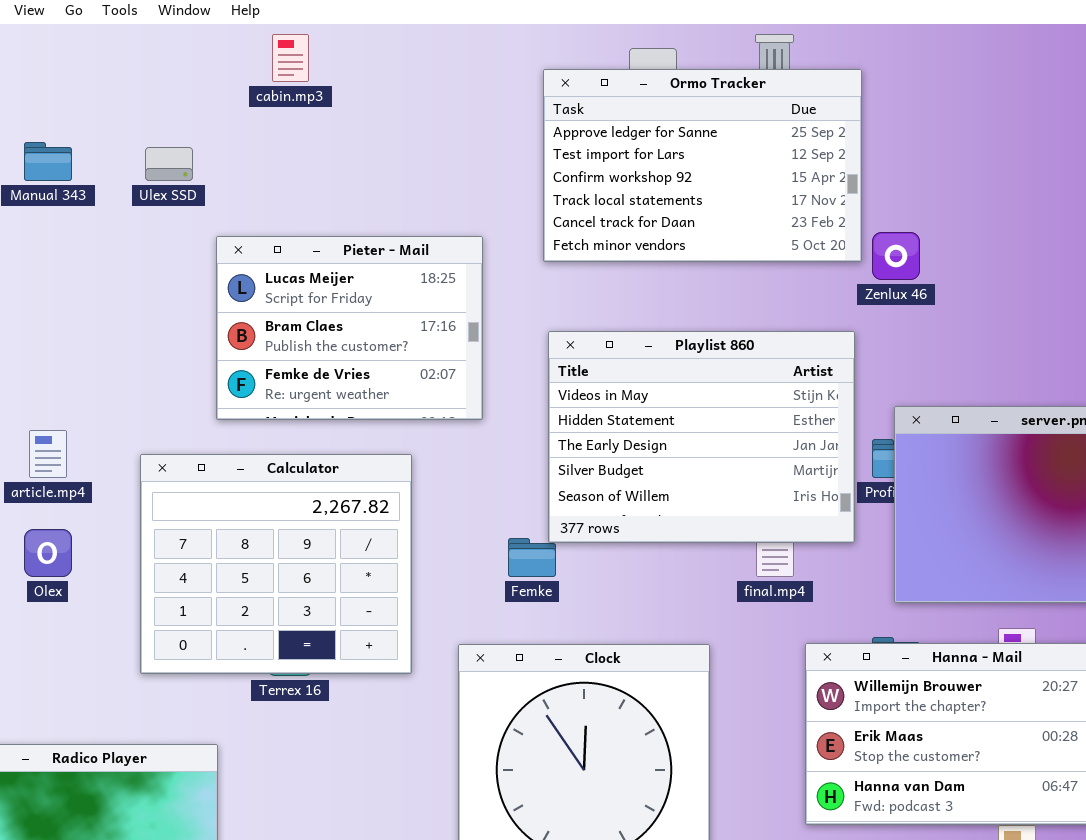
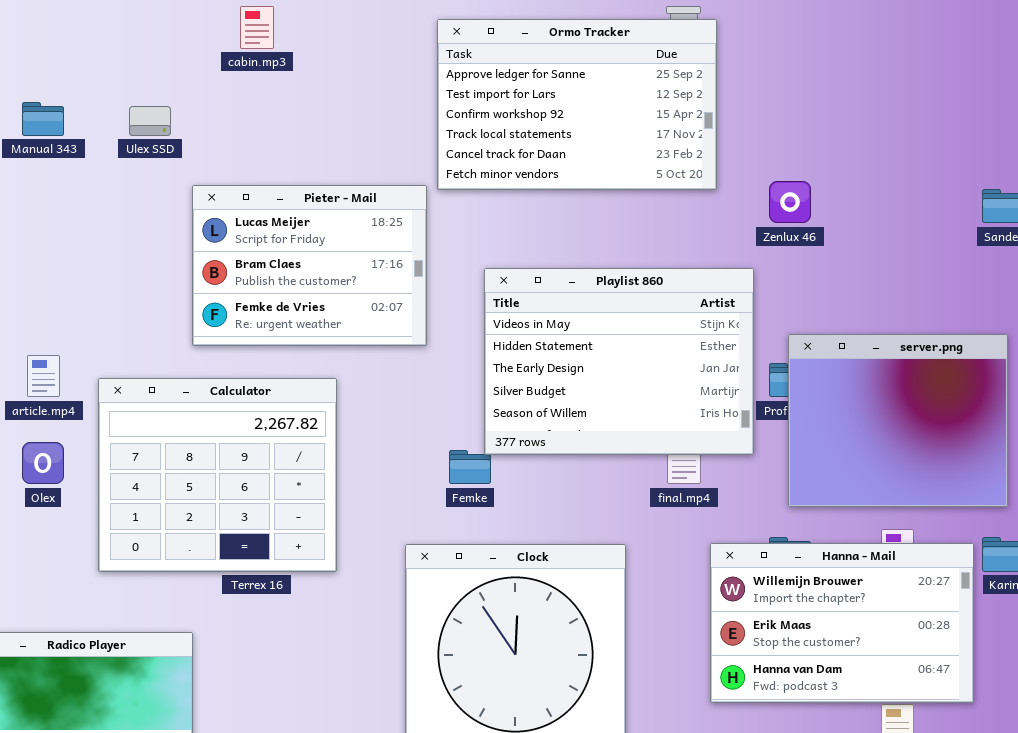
Ormo Tracker: [543,69,862,262] -> [437,19,717,190], moved
Calculator: [140,454,412,674] -> [98,378,337,572], moved

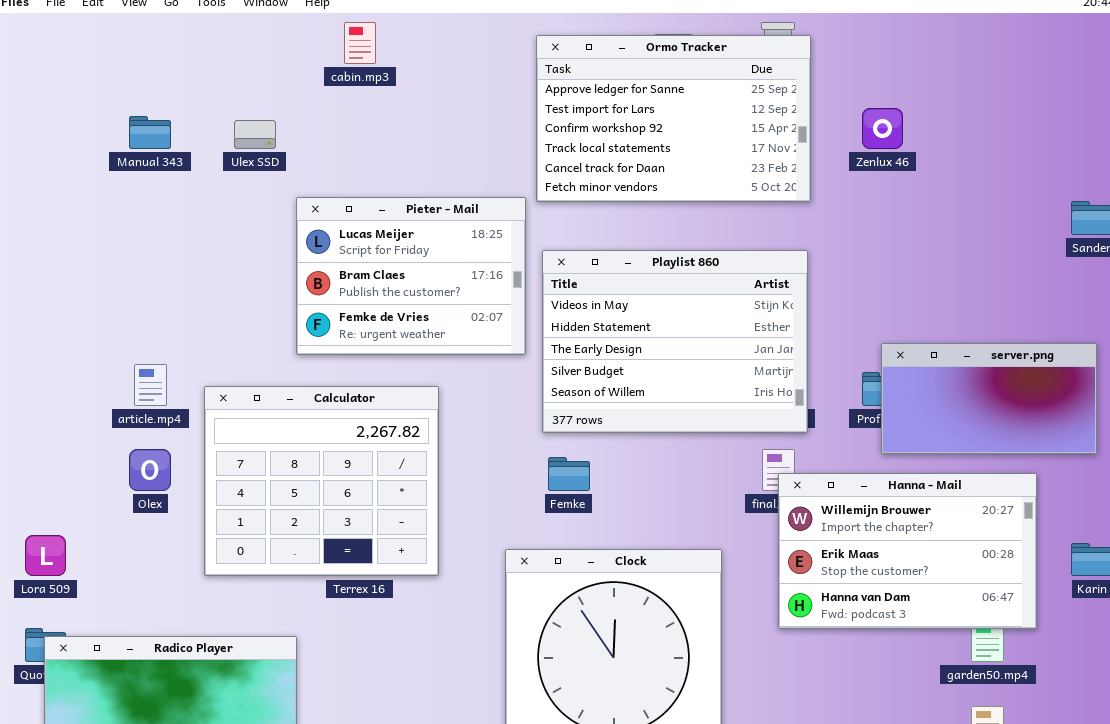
Zenlux 46: [769,181,811,223] -> [862,108,903,149], moved
Playlist 860: [484,268,754,455] -> [542,250,808,433], moved
server.png: [788,334,1008,507] -> [881,343,1097,454], resized
Hanna - Mail: [710,543,974,703] -> [778,473,1037,629], moved

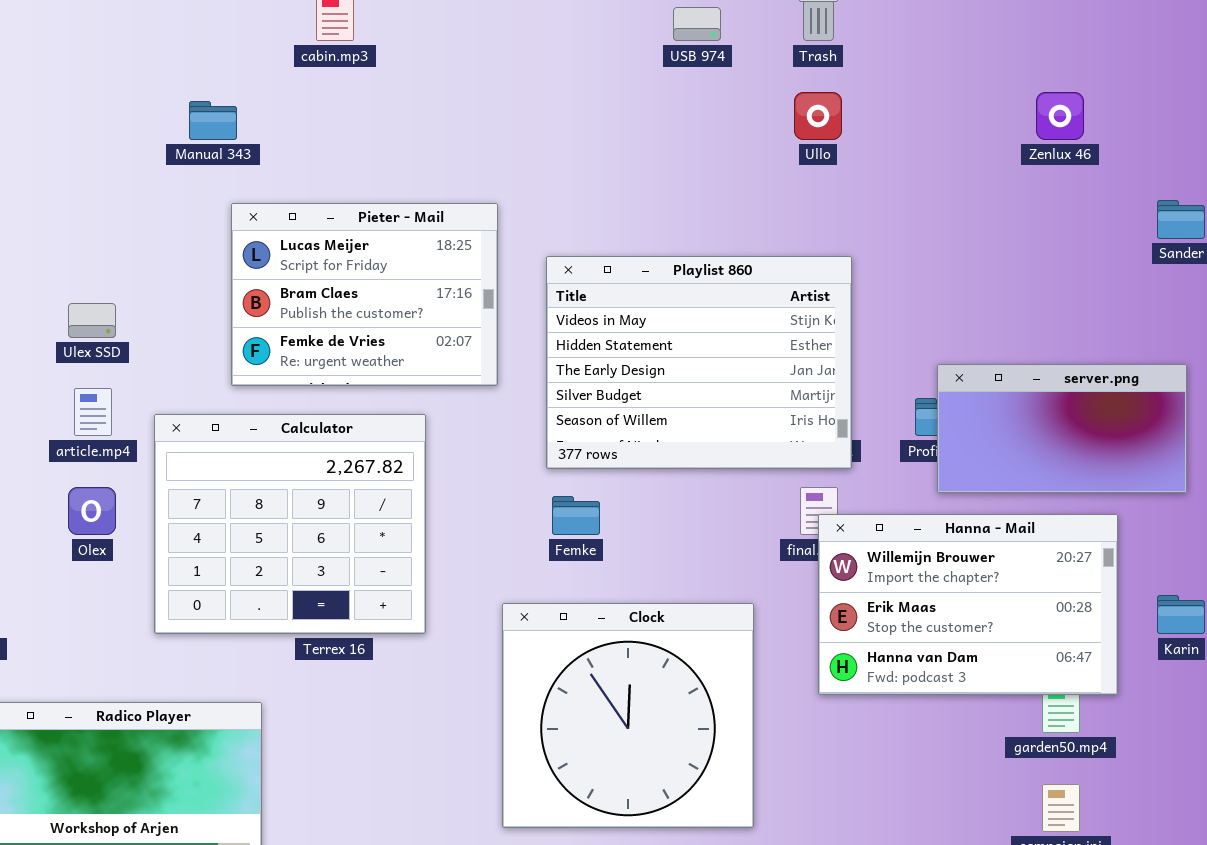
Ormo Tracker: [536,35,811,202] -> none, closed
Zenlux 46: [862,108,903,149] -> [1036,92,1084,140], moved
Manual 343: [129,116,171,149] -> [189,101,237,140], moved
Ulex SSD: [234,120,276,149] -> [68,303,116,338], moved
Pieter - Mail: [296,197,526,355] -> [231,203,498,386], moved

